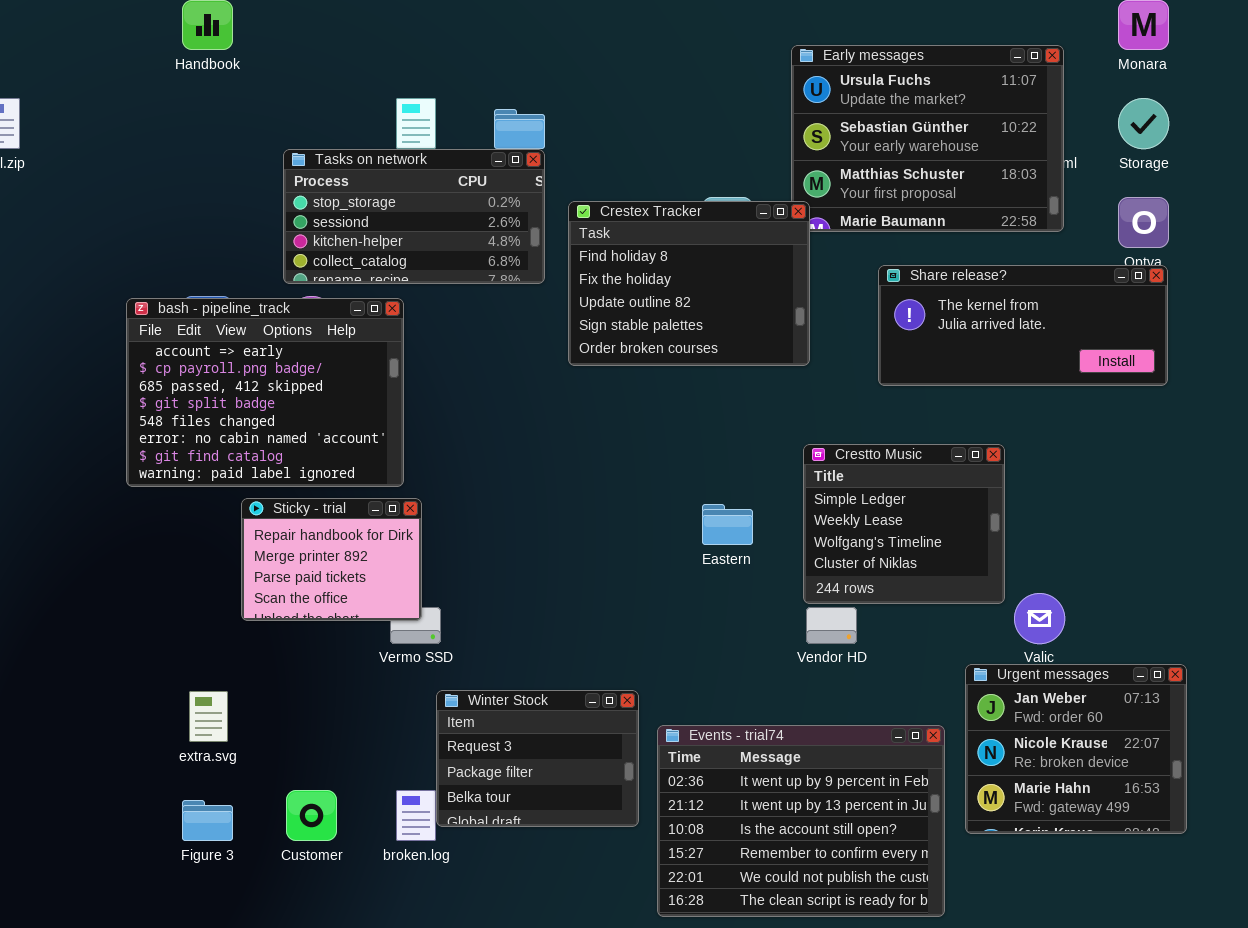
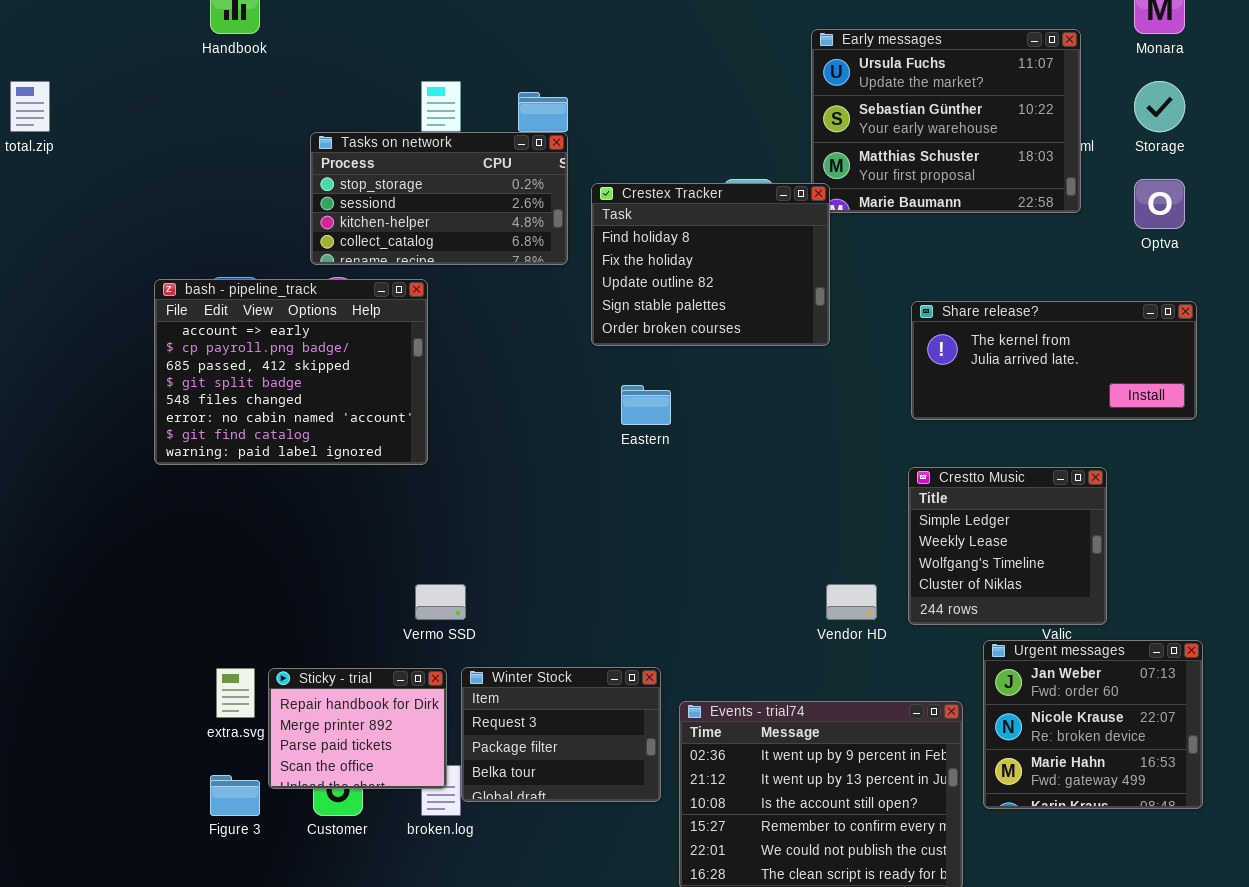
Share release?: [878,265,1168,386] -> [911,301,1197,420], moved
Crestto Music: [803,444,1005,604] -> [908,467,1107,625], moved
Sticky - trial: [241,498,422,621] -> [268,668,447,789], moved
Eastern: [702,504,753,545] -> [621,385,671,425], moved

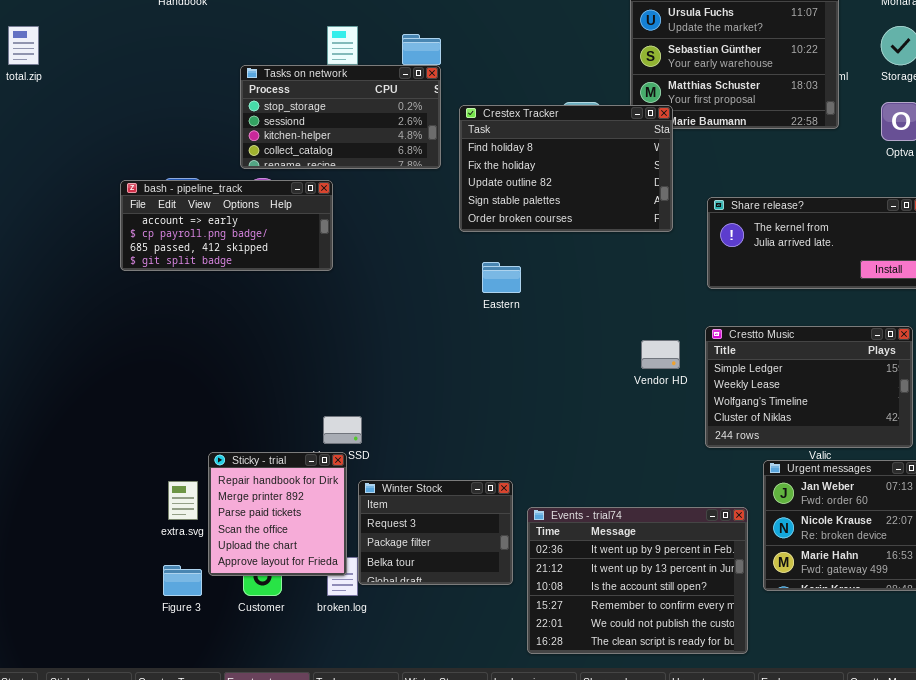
Crestex Tracker: [591,183,830,346] -> [459,105,673,232], resized
bash - pipeline_track: [154,279,428,465] -> [120,180,333,271], resized
Crestto Music: [908,467,1107,625] -> [705,326,913,448], resized
Vendor HD: [826,584,877,620] -> [641,340,680,369], moved
Sticky - trial: [268,668,447,789] -> [208,452,347,576], resized

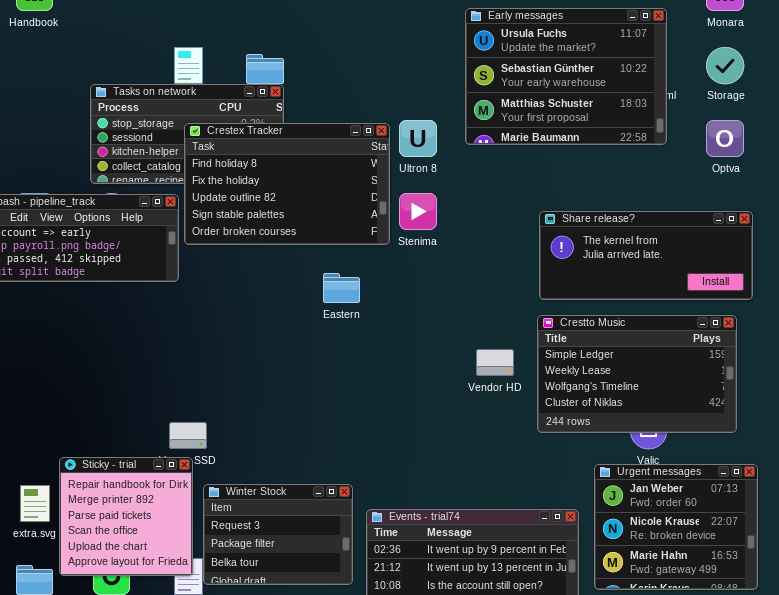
Crestex Tracker: [459,105,673,232] -> [184,123,390,245], moved
Crestto Music: [705,326,913,448] -> [537,315,737,433], moved

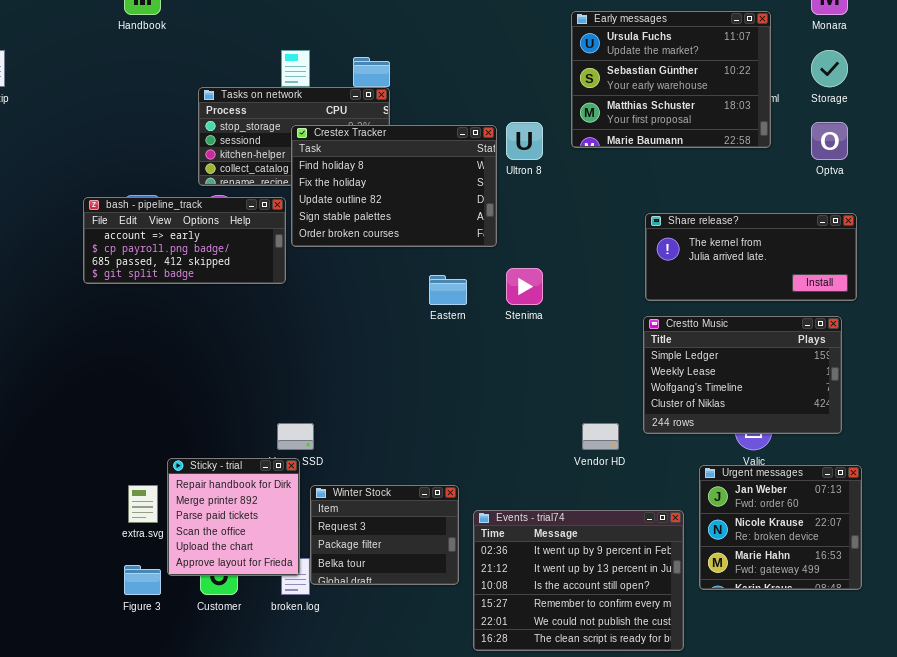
Stenima: [399,193,437,230] -> [506,268,543,305], moved
Vendor HD: [476,349,514,376] -> [582,423,619,450], moved

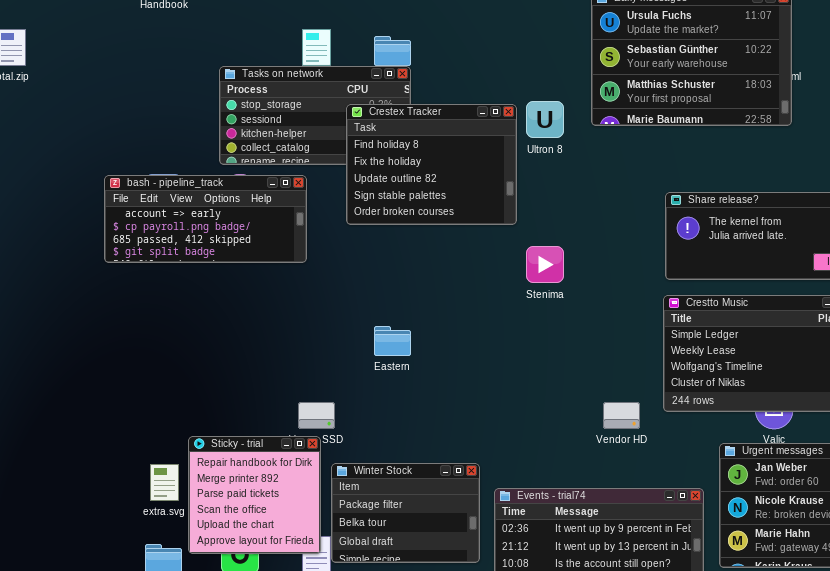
Crestex Tracker: [291,125,497,247] -> [346,104,517,225], resized
Eastern: [429,275,467,305] -> [374,326,411,356], moved
Winter Stock: [310,485,459,585] -> [331,463,480,563], scrolled down 1 row

